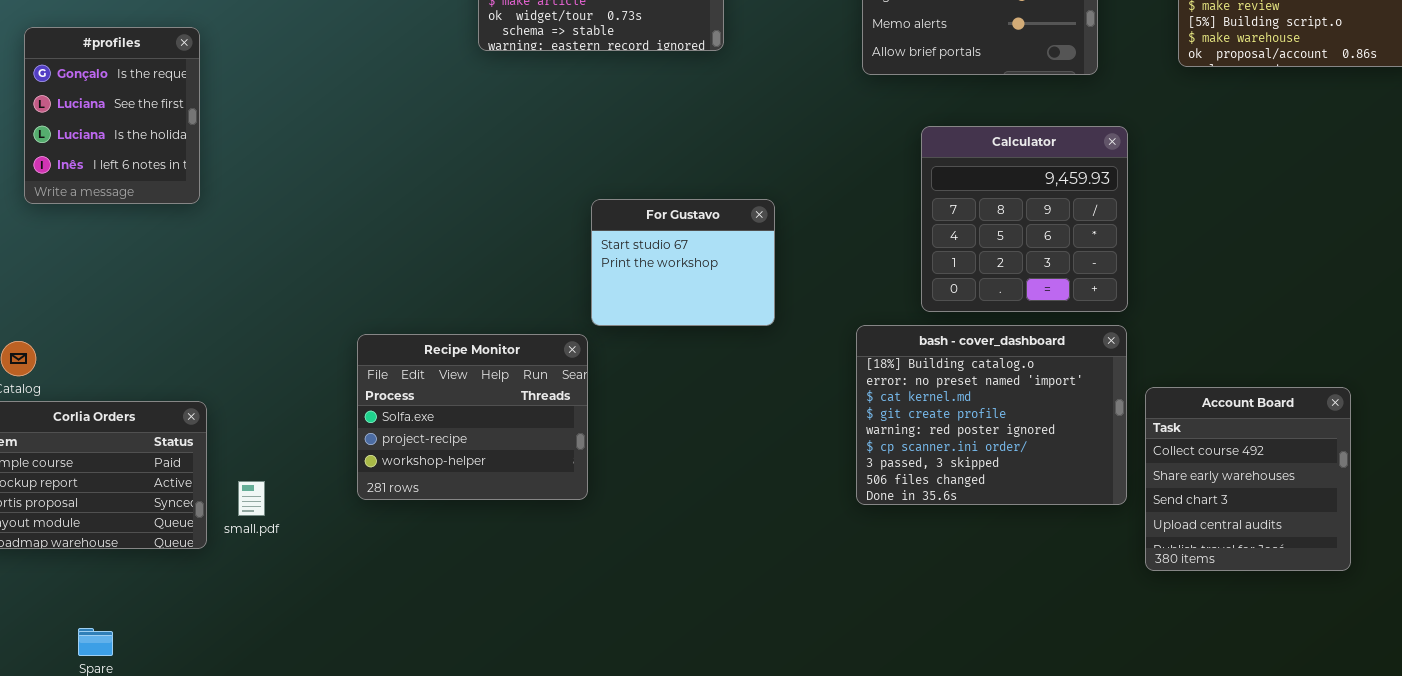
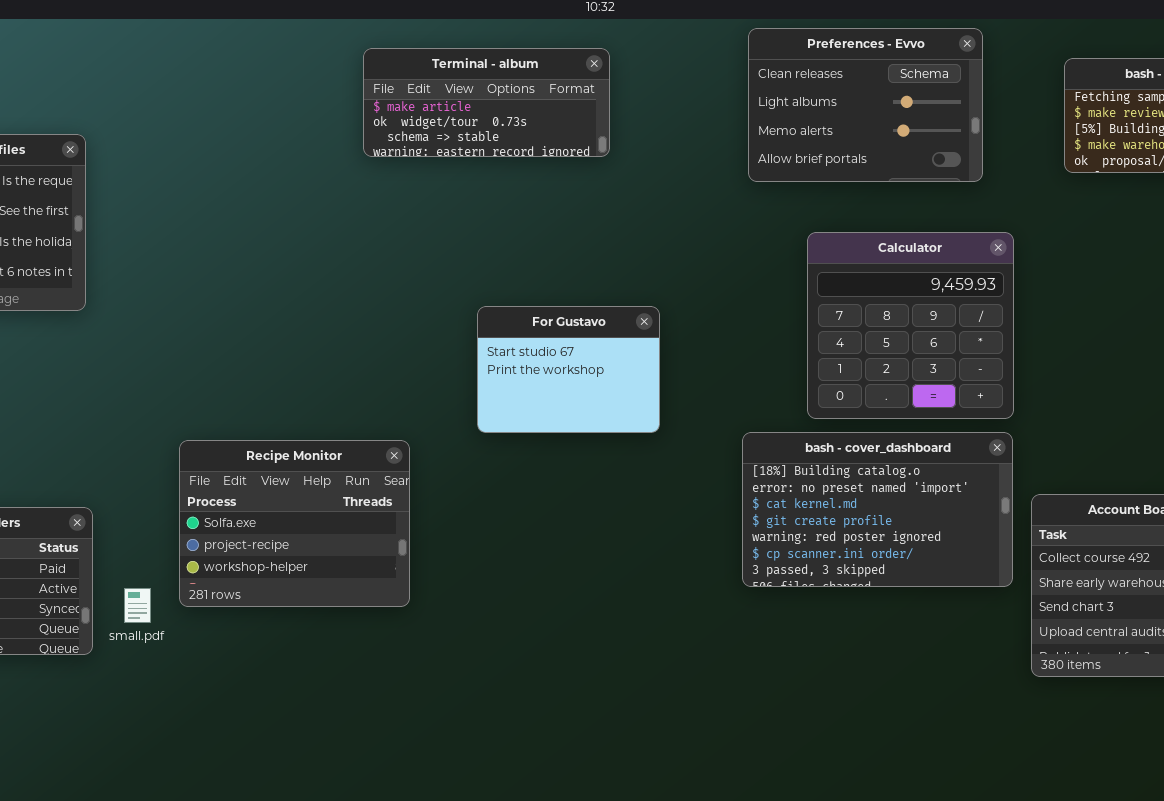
bash - cover_dashboard: [856,325,1127,505] -> [742,432,1013,587], resized
Recipe Monitor: [357,334,588,500] -> [179,440,410,607], moved

